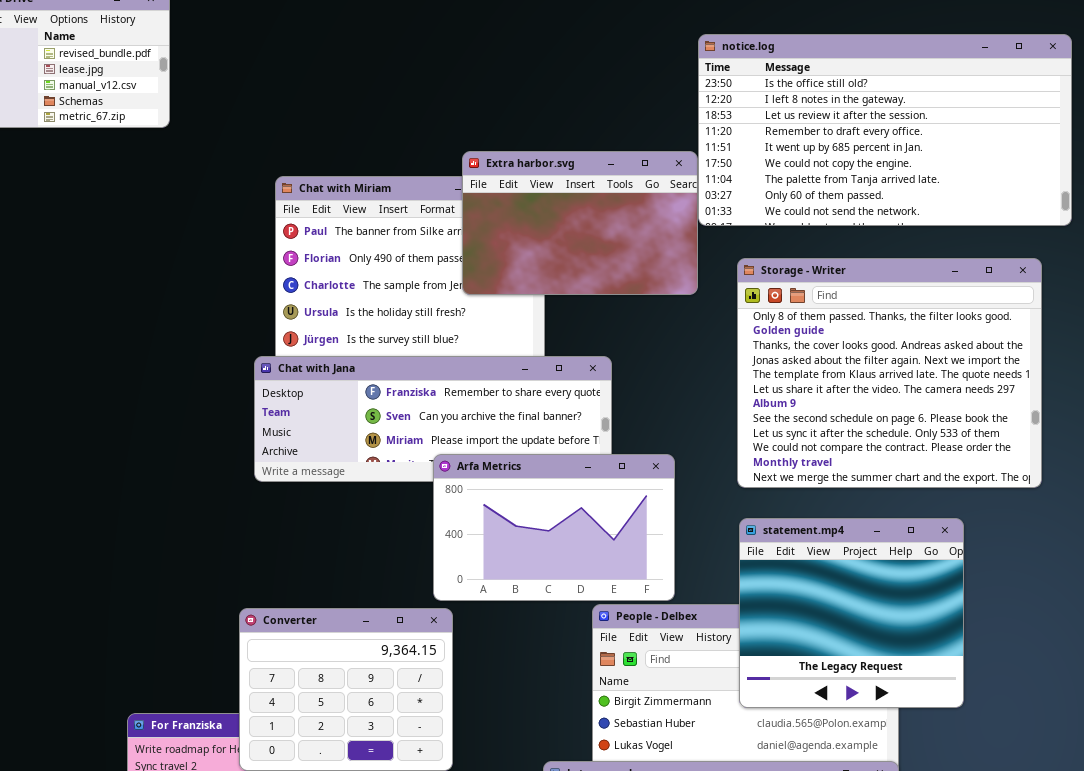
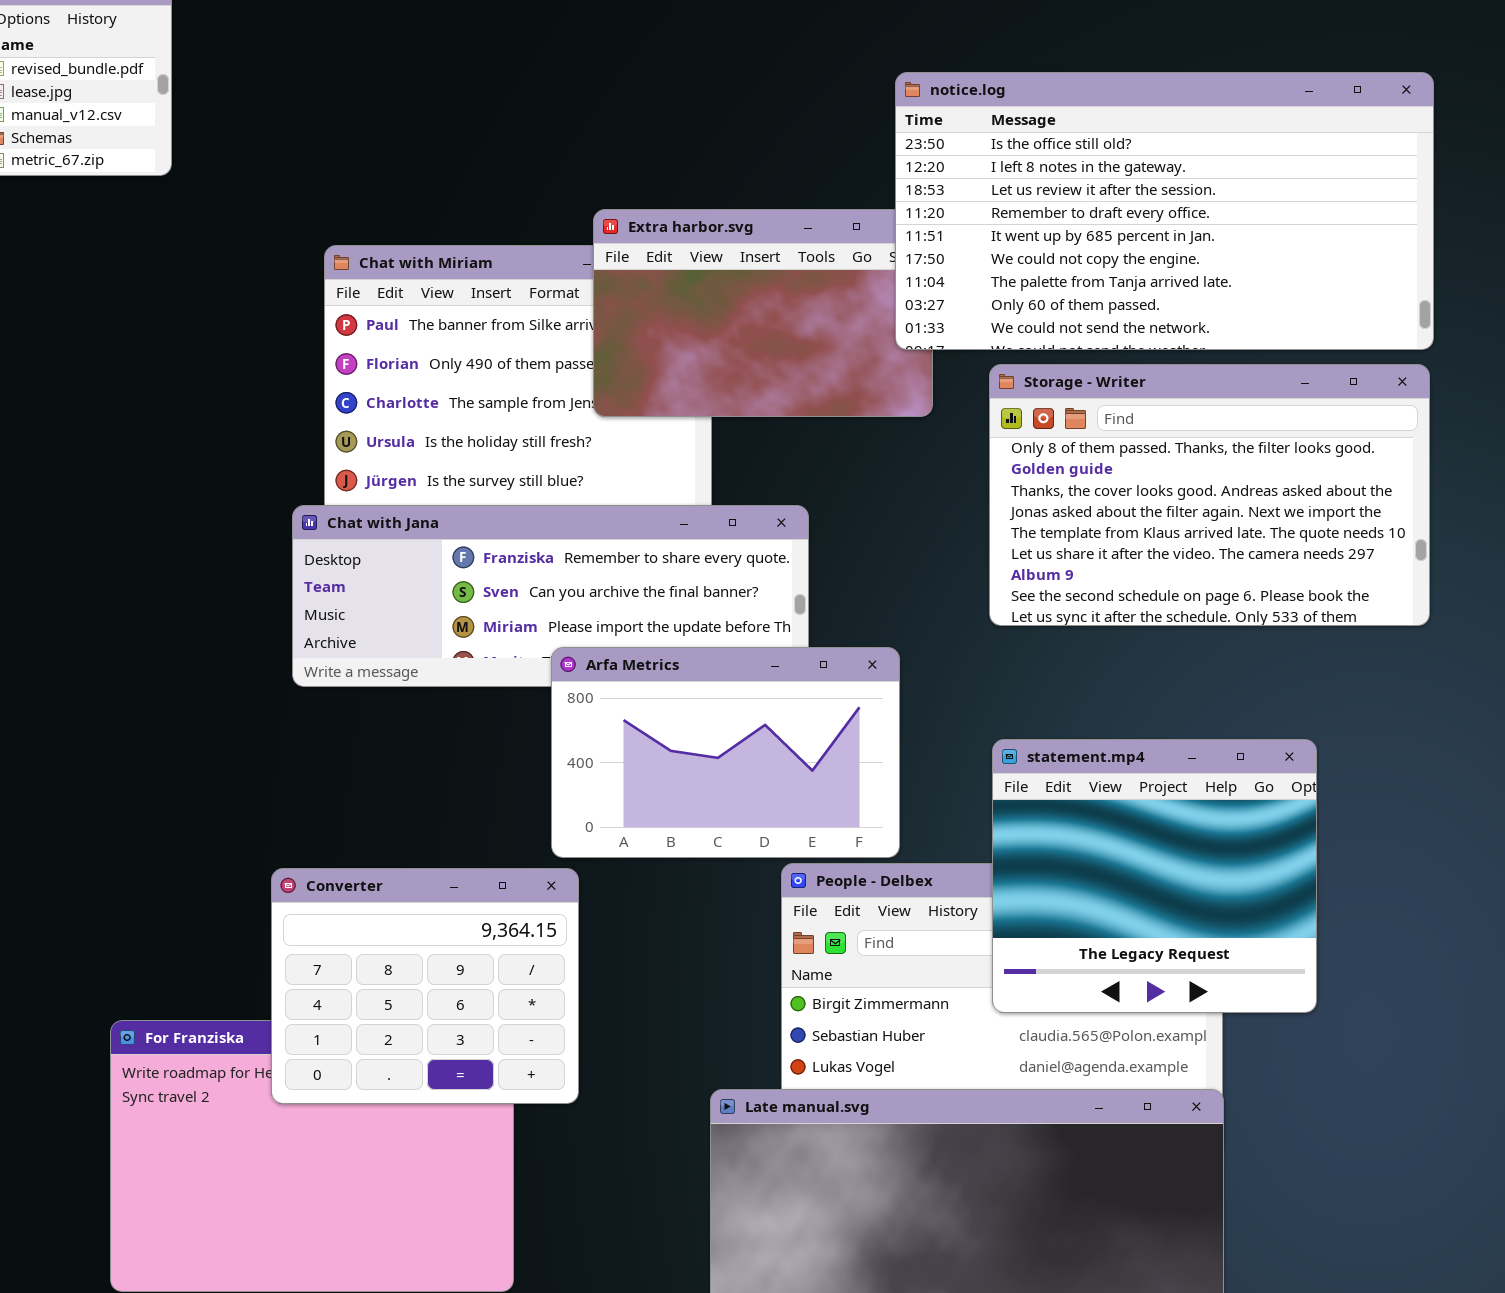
notice.log: [698,34,1072,226] -> [895,72,1434,350], moved
Storage - Writer: [737,258,1042,488] -> [989,364,1430,626], resized

